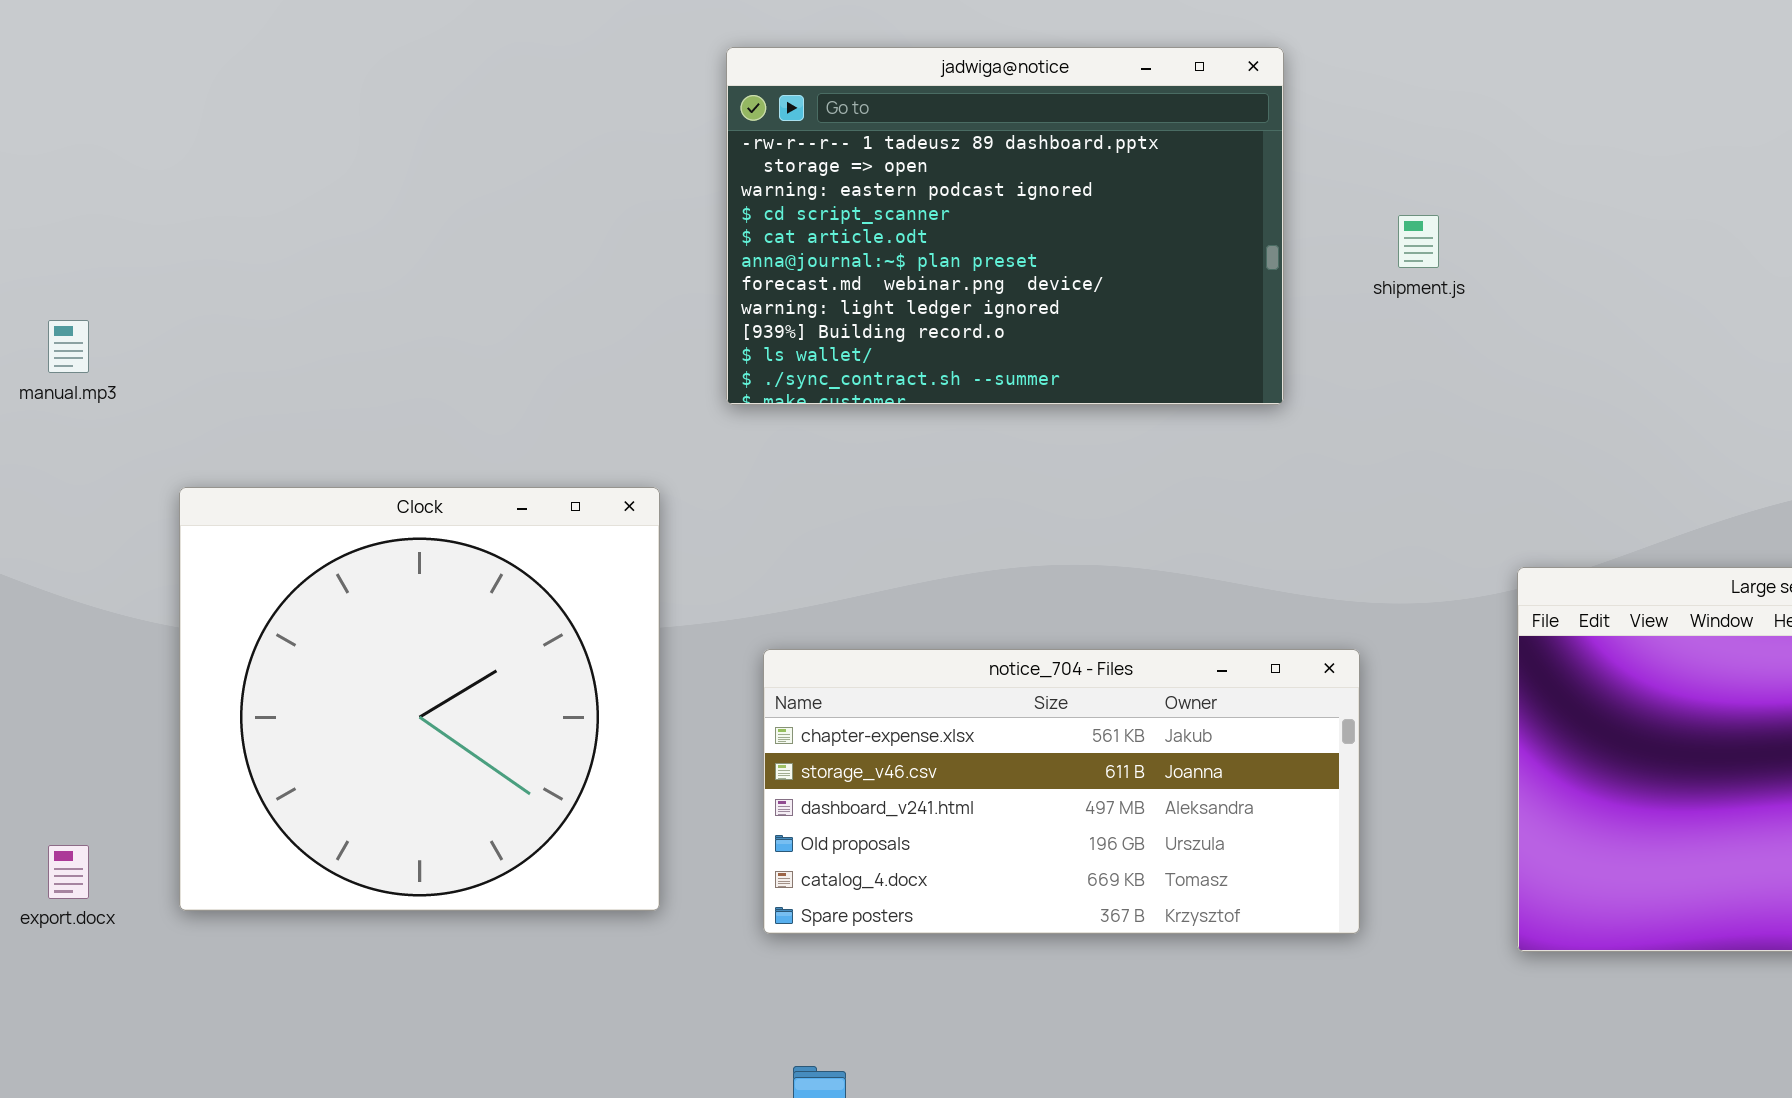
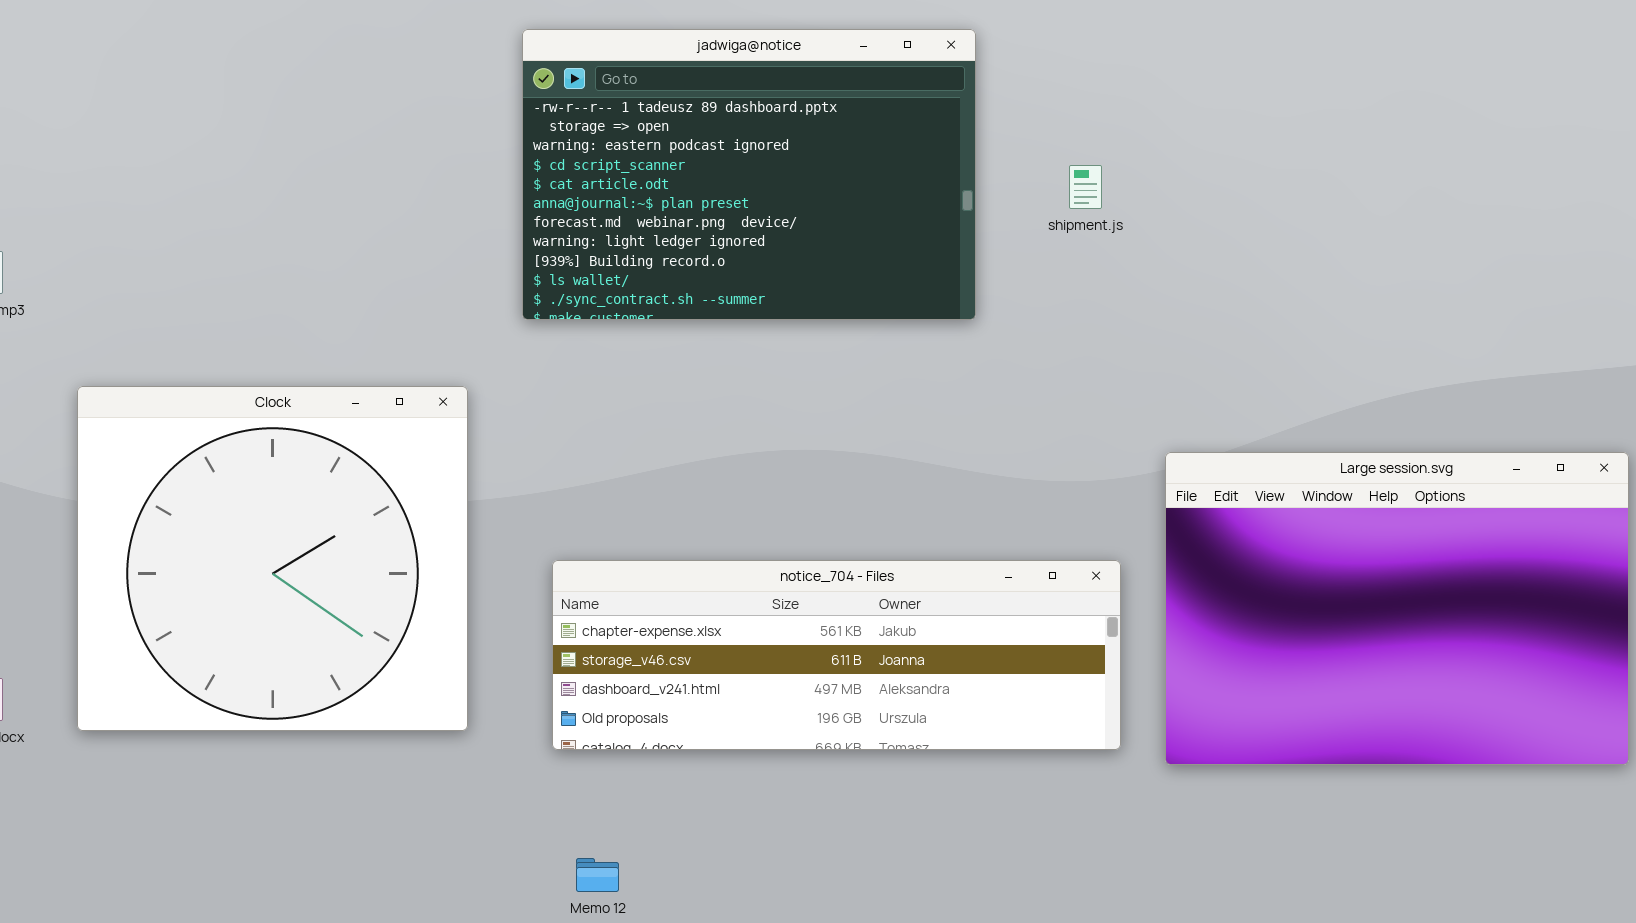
notice_704 - Files: [763,649,1360,934] -> [552,560,1121,750], resized

